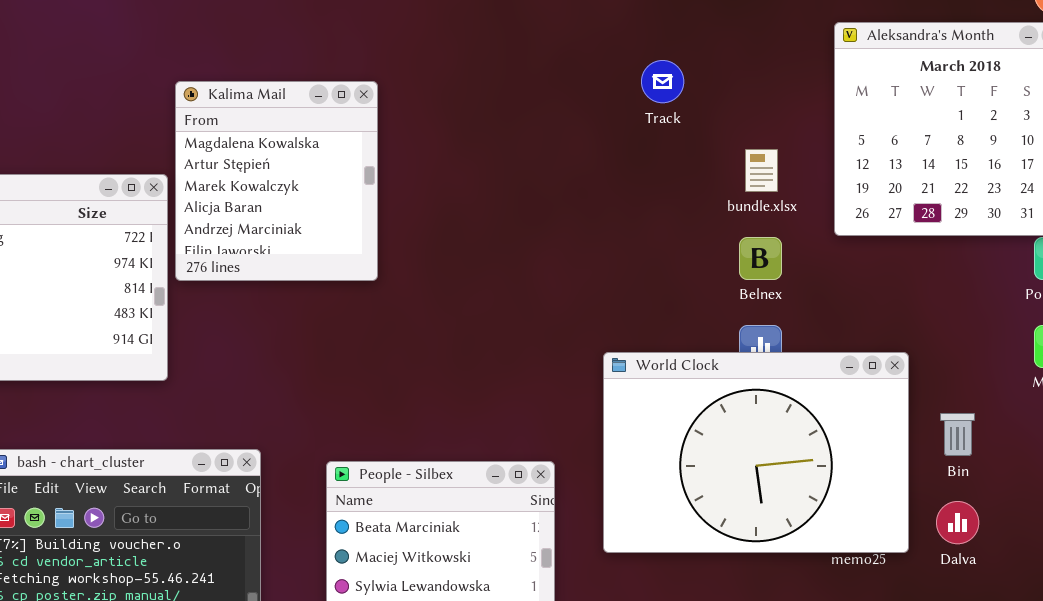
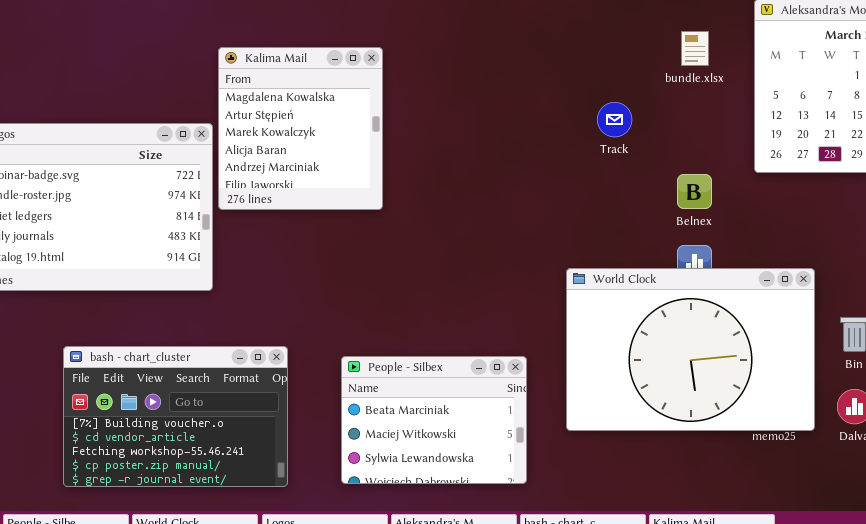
Track: [641,60,684,103] -> [597,102,632,137], moved
bundle.xlsx: [745,149,778,192] -> [681,31,709,66], moved

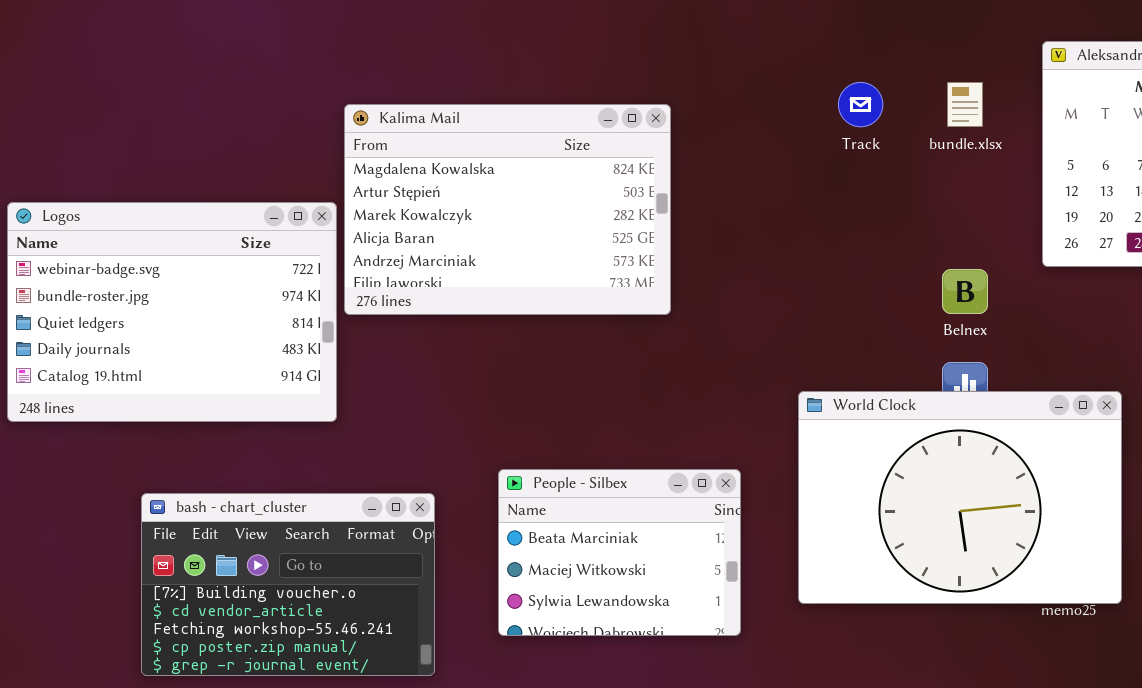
Kalima Mail: [218,47,383,210] -> [344,104,671,315], resized
Track: [597,102,632,137] -> [838,82,883,127], moved
People - Silbex: [341,356,527,484] -> [498,469,741,636], moved

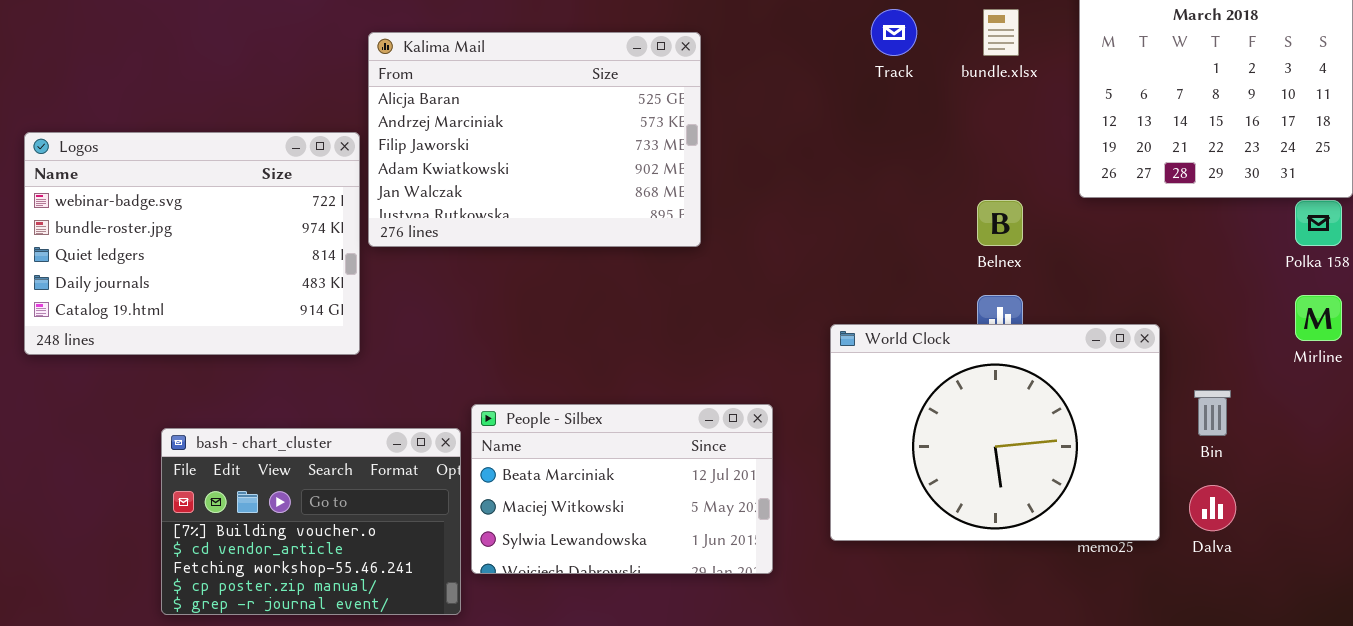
Kalima Mail: [344,104,671,315] -> [368,32,701,247], scrolled down 3 rows
People - Silbex: [498,469,741,636] -> [471,404,773,574], resized

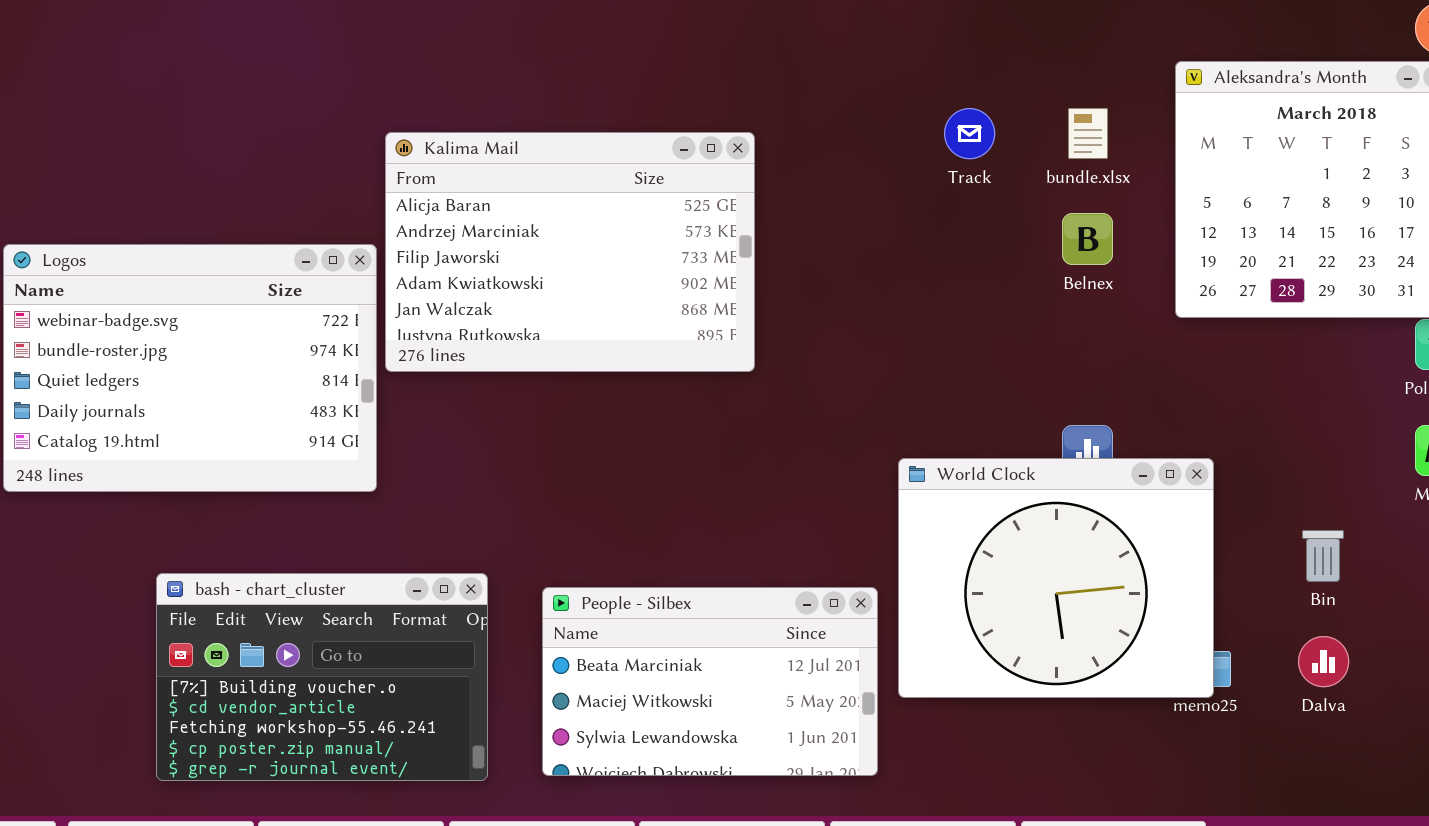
Belnex: [977,200,1023,246] -> [1062,213,1113,265], moved
World Clock: [830,324,1160,541] -> [898,458,1214,698], resized
People - Silbex: [471,404,773,574] -> [542,587,878,776], moved

